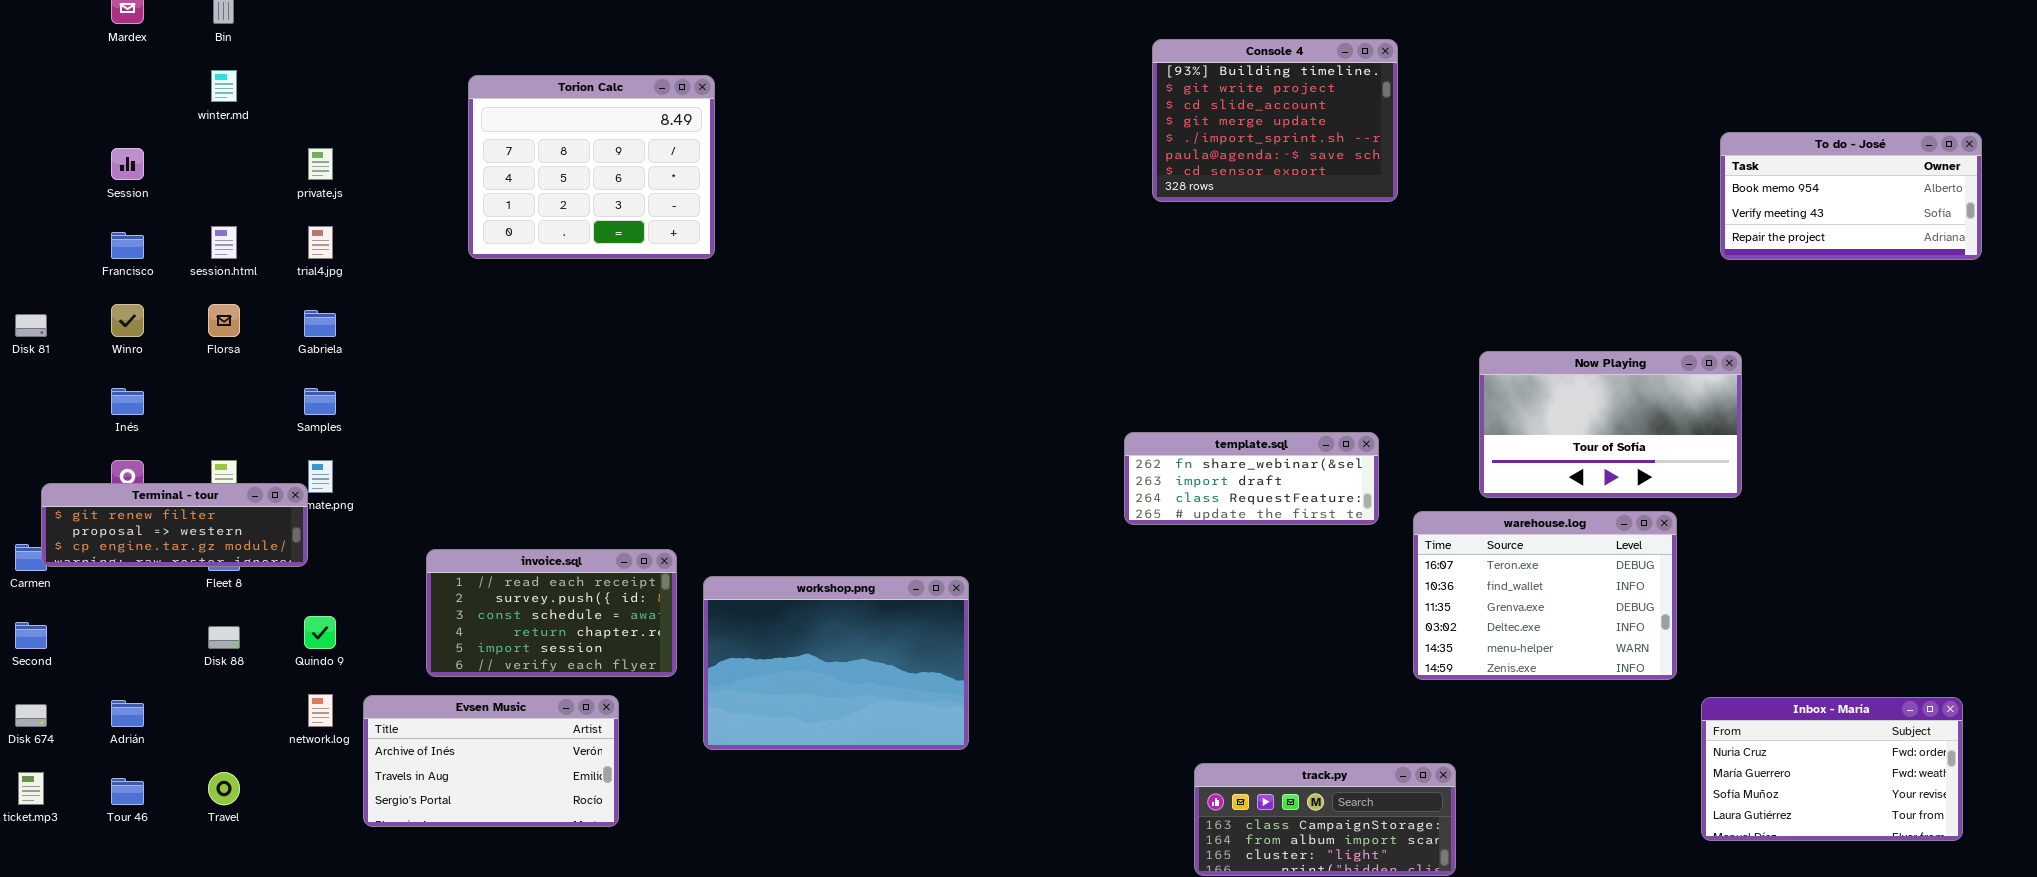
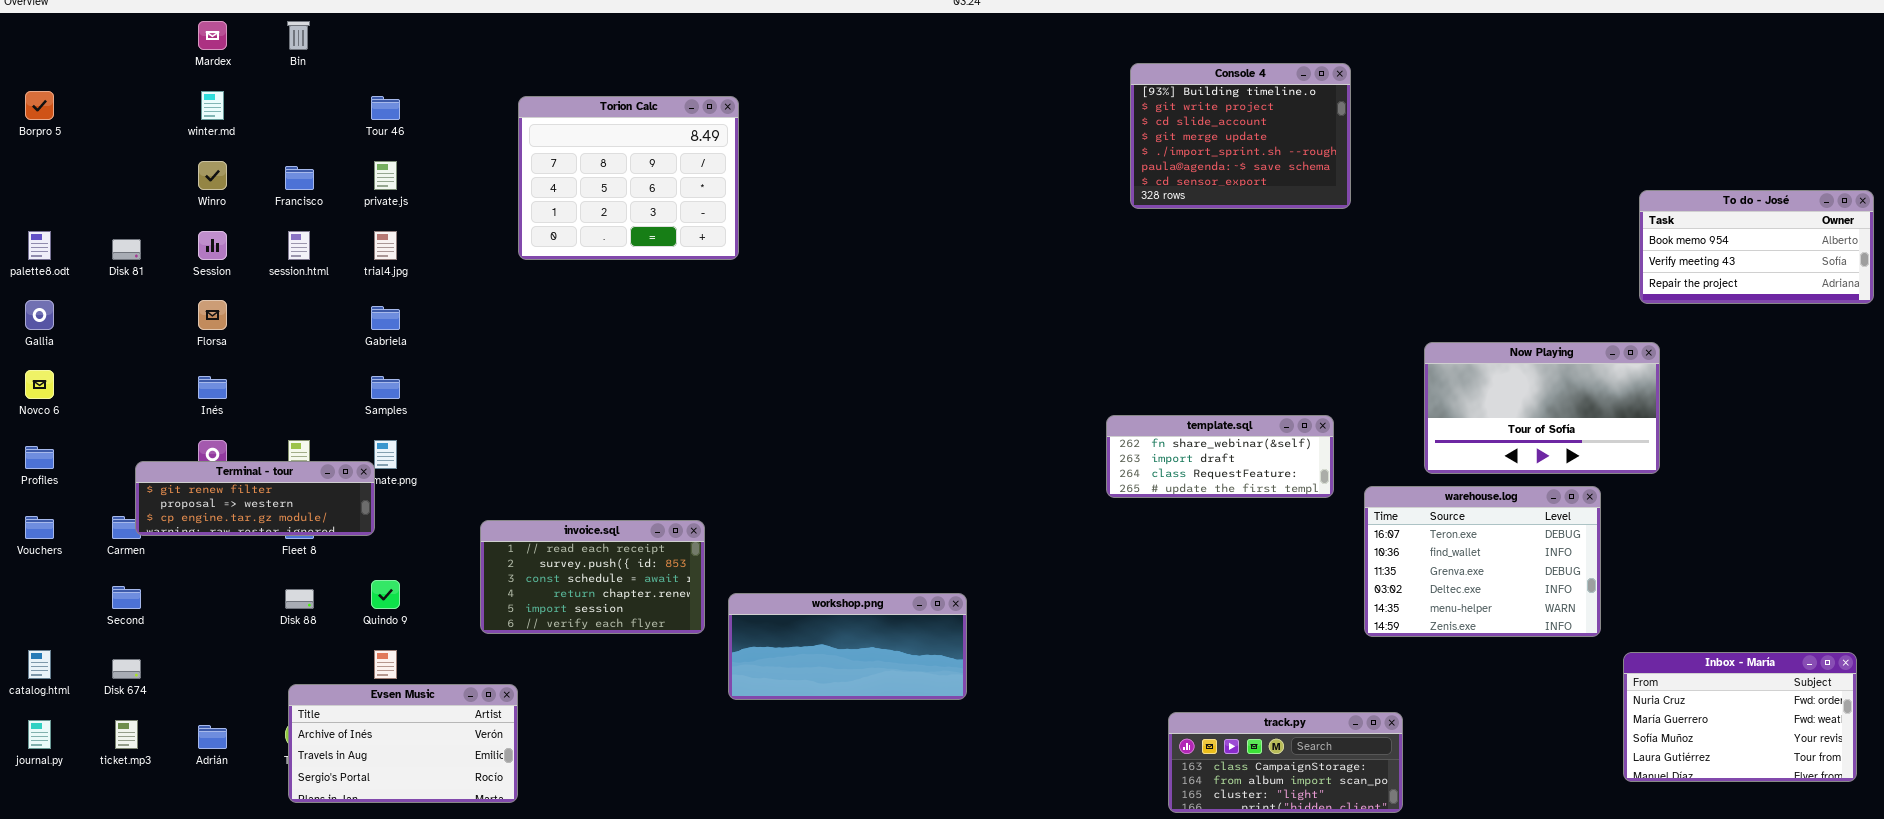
winter.md: [211,70,237,102] -> [201,91,224,120], moved
To do - José: [1720,132,1982,260] -> [1639,190,1874,304], moved
Session: [111,148,144,180] -> [198,231,227,260], moved
Francisco: [111,232,144,259] -> [285,166,314,190], moved
Winro: [111,304,144,337] -> [198,161,227,190], moved
Florsa: [208,304,240,337] -> [198,300,227,330], moved
Disk 81: [15,314,47,337] -> [112,239,141,260], moved
workshop.png: [703,576,969,750] -> [728,593,967,700], resized
Evsen Music: [363,695,619,827] -> [288,684,518,803], moved
Adrián: [111,700,144,727] -> [198,725,227,749], moved
Tour 46: [111,778,144,805] -> [371,96,400,120], moved

